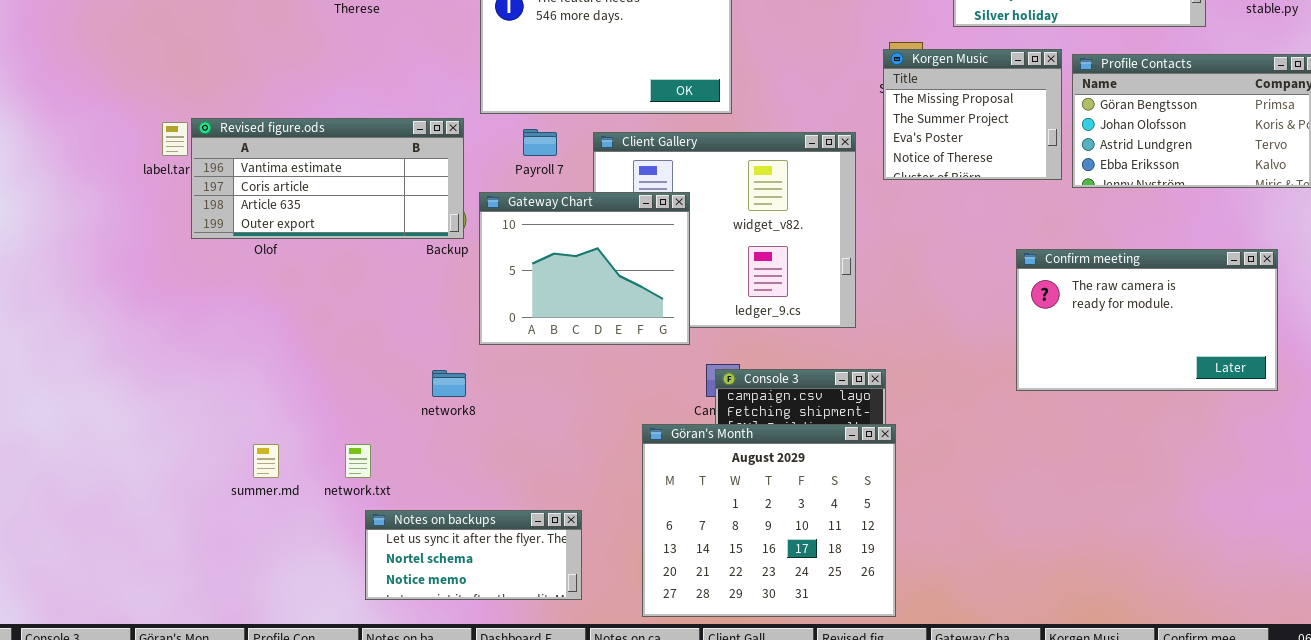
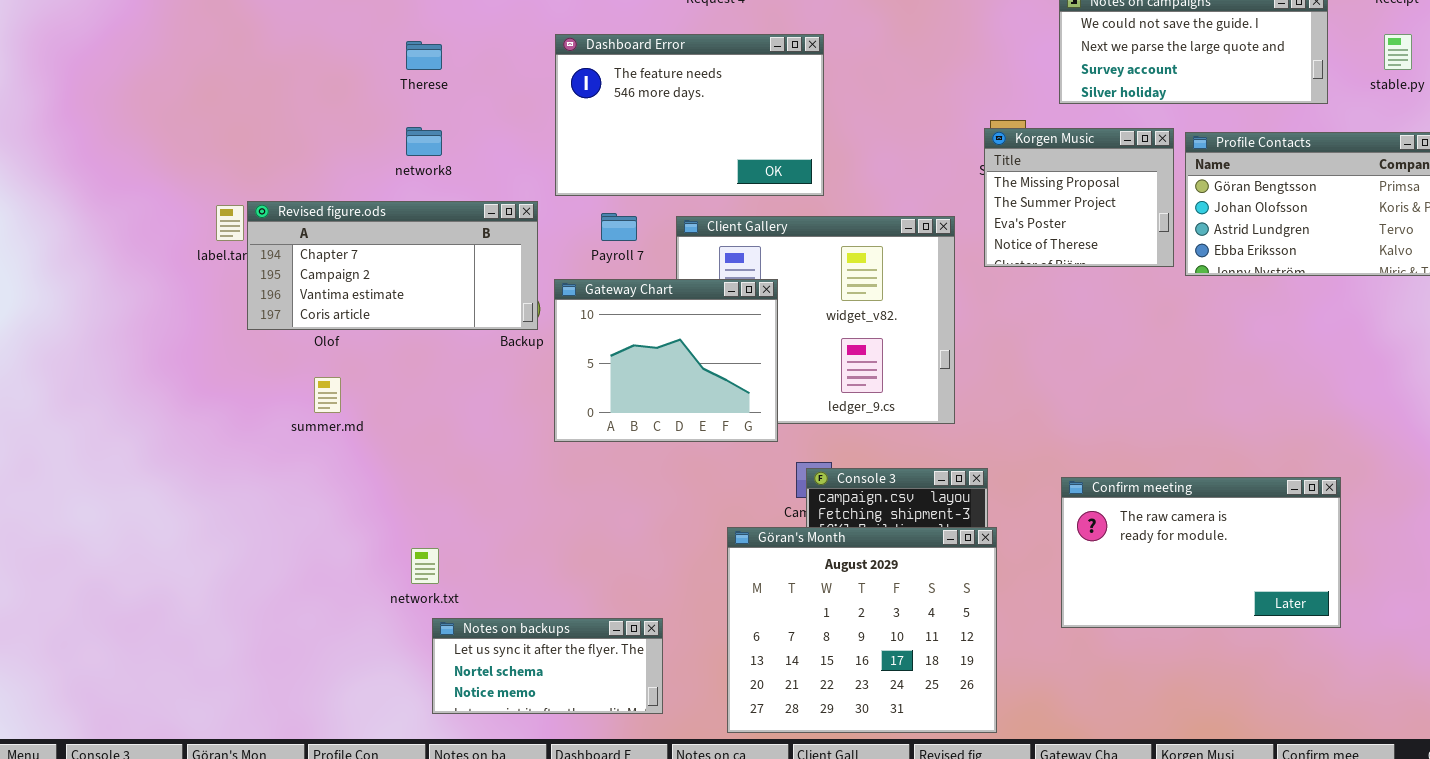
Revised figure.ods: [191,118,464,239] -> [247,201,538,330], scrolled up 2 rows
Confirm meeting: [1016,249,1278,391] -> [1061,477,1341,628], moved
network8: [432,370,466,397] -> [406,127,442,156], moved
summer.md: [253,444,279,478] -> [314,377,341,413], moved

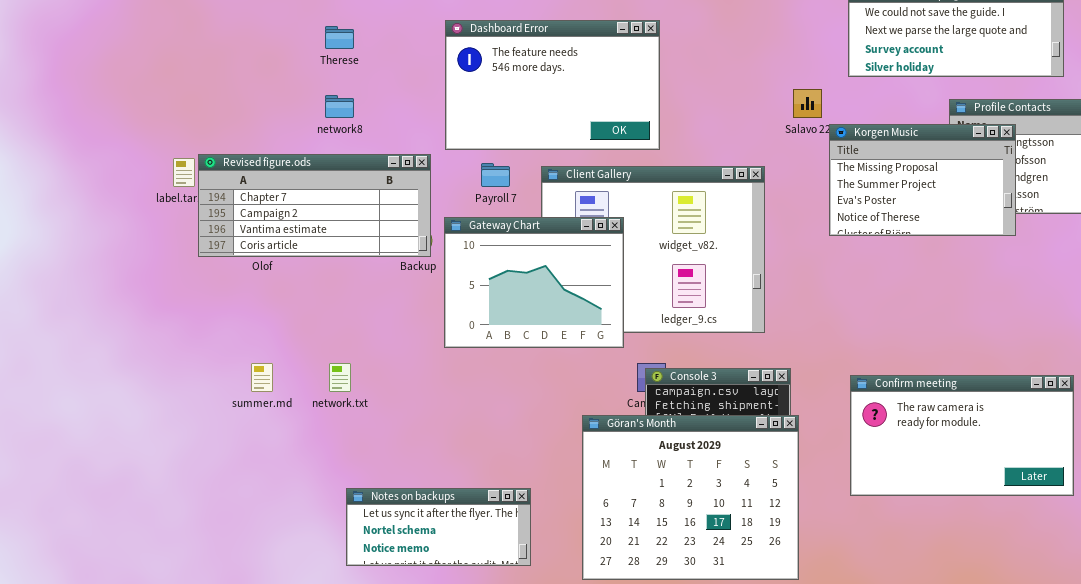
Korgen Music: [984,128,1174,267] -> [829,124,1016,236], moved, resized
summer.md: [314,377,341,413] -> [251,363,273,392], moved
network.txt: [411,548,439,584] -> [329,363,351,392], moved

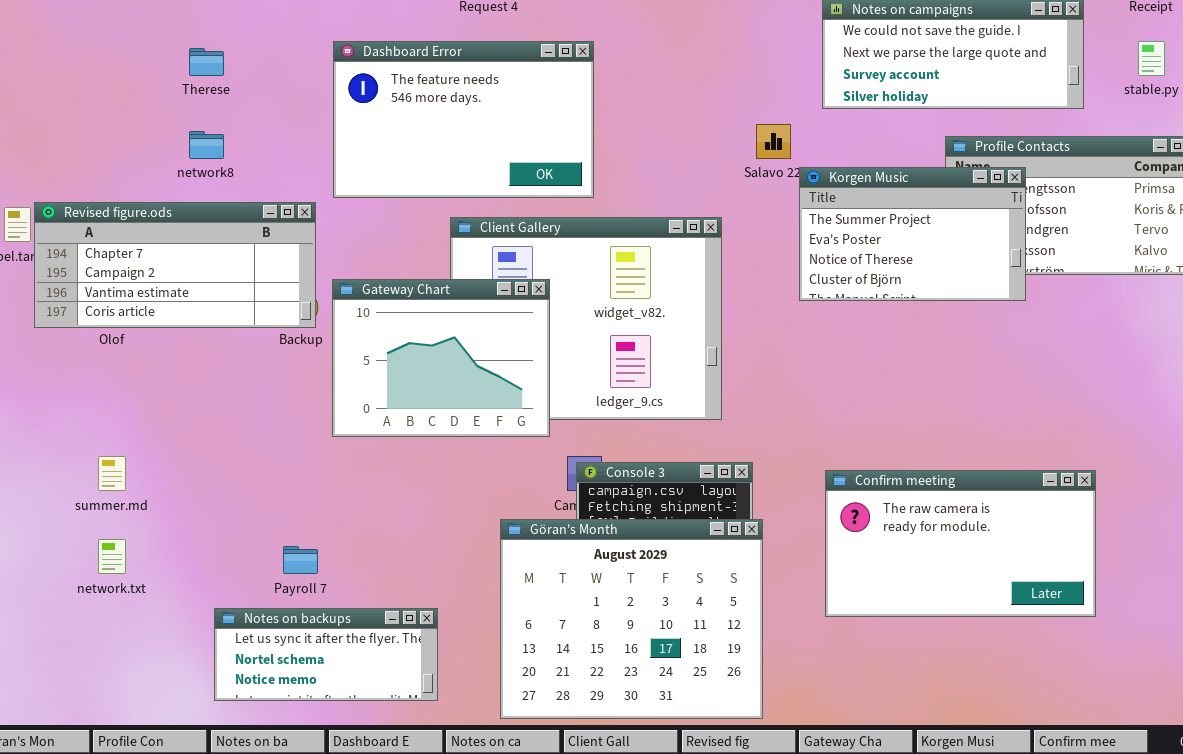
Korgen Music: [829,124,1016,236] -> [799,167,1026,301], scrolled down 1 row
Payroll 7: [481,163,510,187] -> [283,546,318,574], moved
network.txt: [329,363,351,392] -> [98,539,126,574], moved

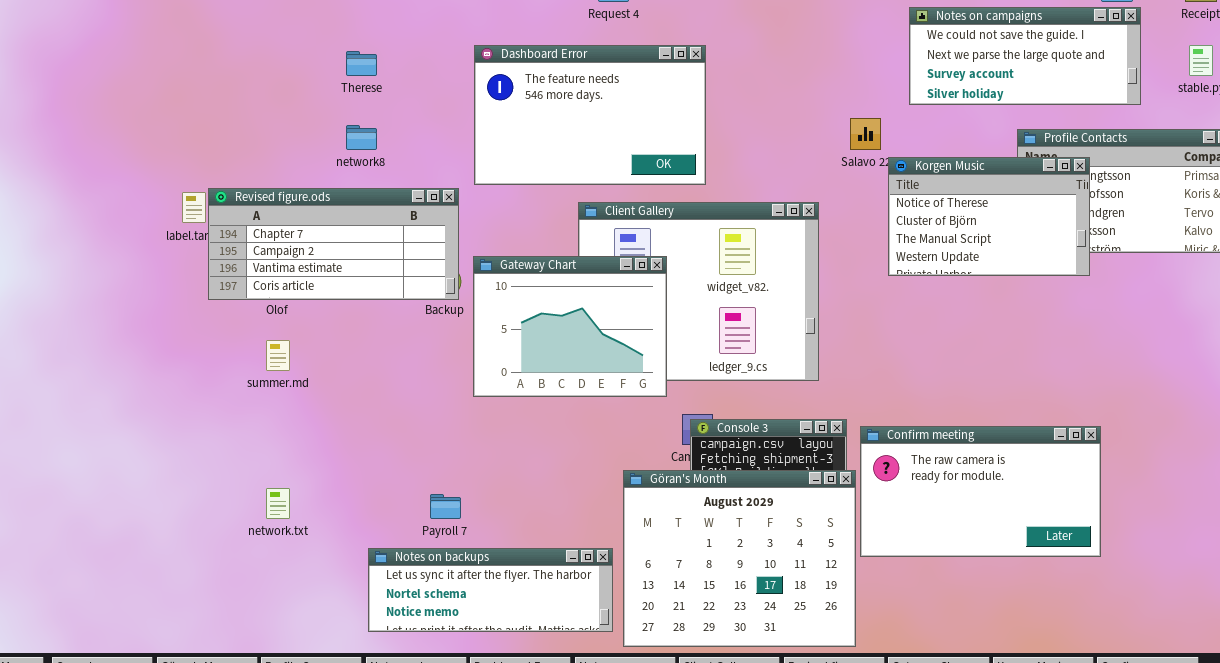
Korgen Music: [799,167,1026,301] -> [888,157,1090,276], scrolled down 2 rows
summer.md: [98,456,126,491] -> [266,340,290,371], moved
Confirm meeting: [825,470,1096,617] -> [860,426,1101,557], moved
Notes on backups: [214,608,438,701] -> [368,548,613,632], resized

